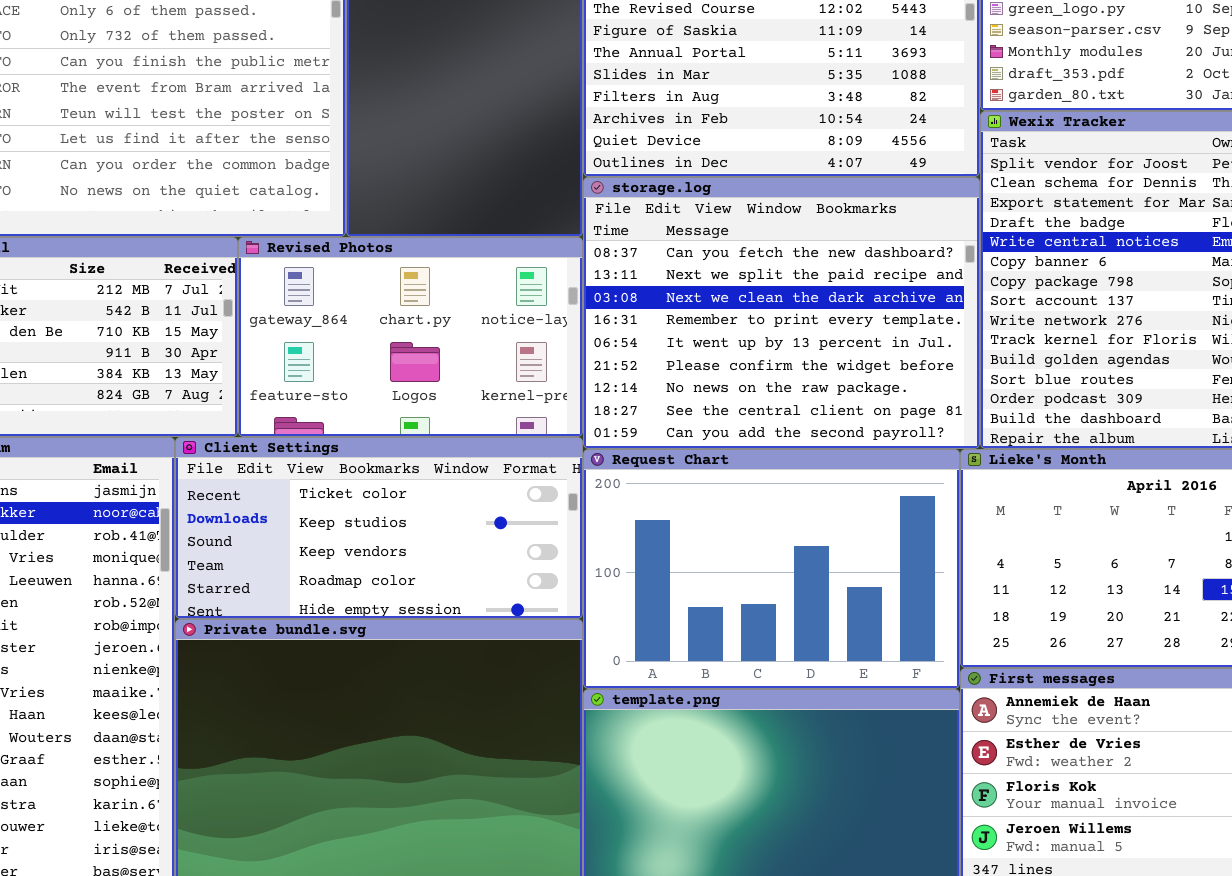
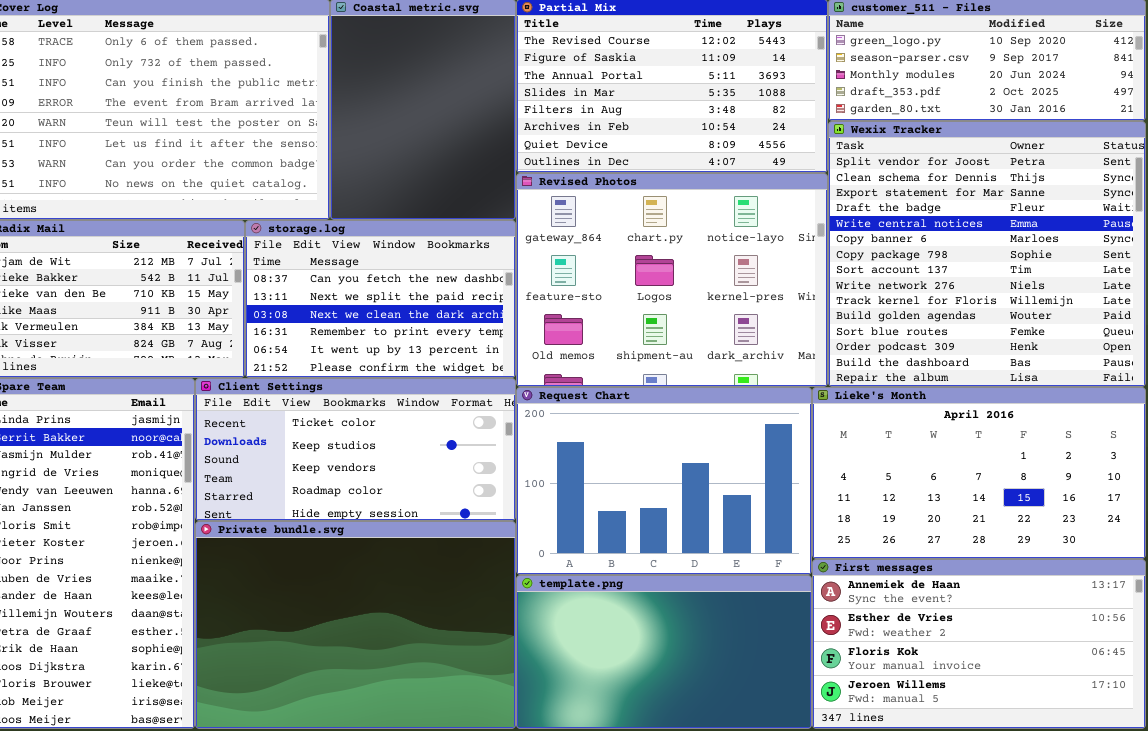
storage.log: [583,177,980,449] -> [245,220,516,378], moved, resized
Revised Photos: [238,237,583,437] -> [516,173,828,387], moved, resized

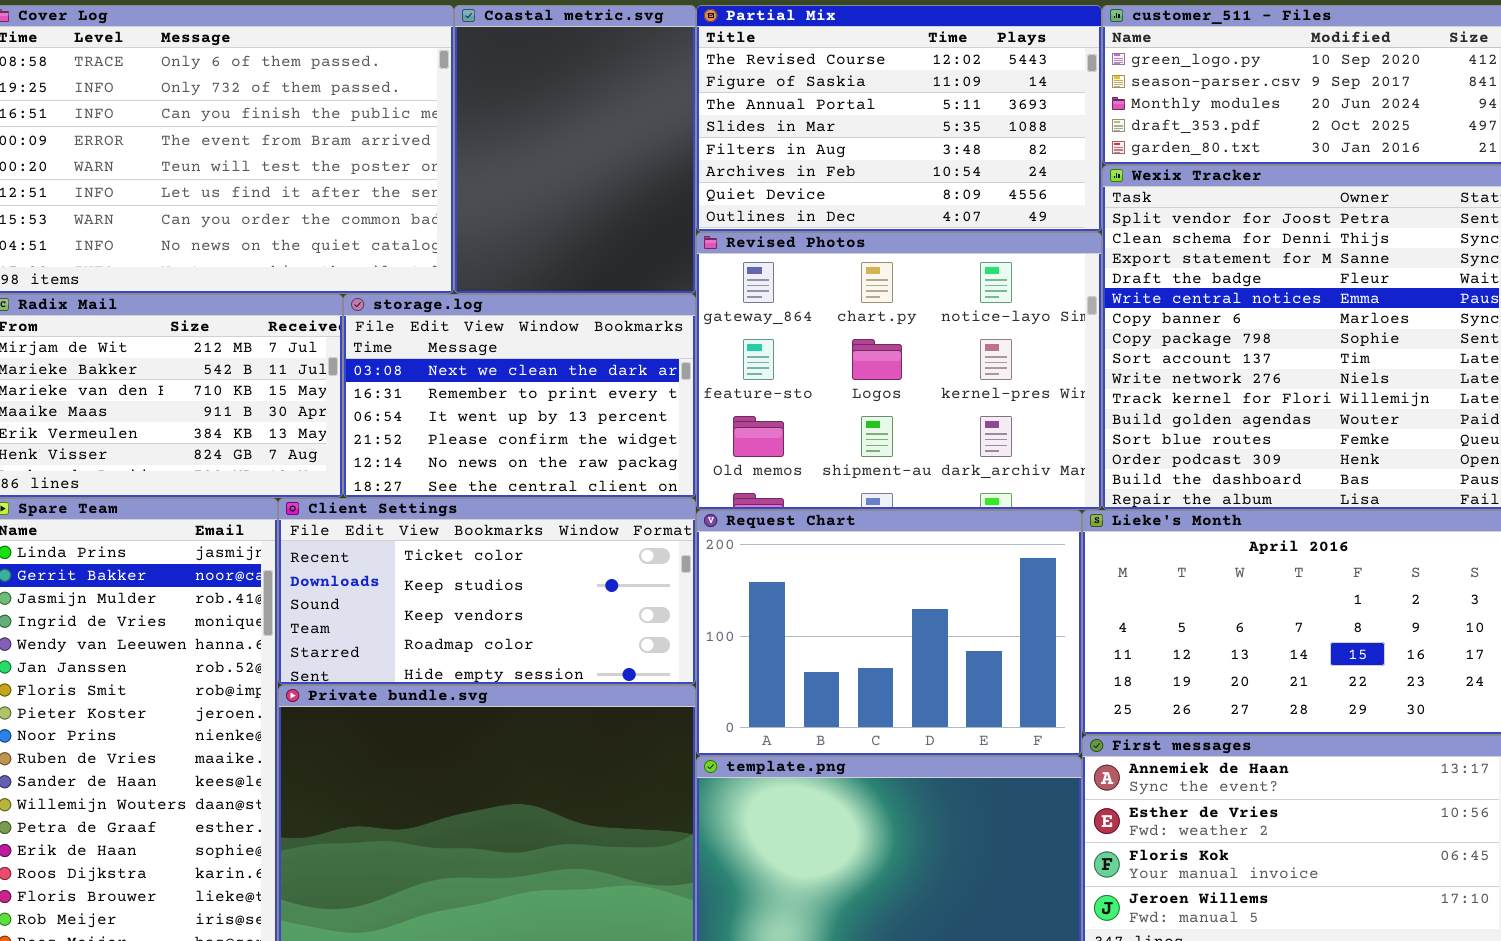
storage.log: [245,220,516,378] -> [343,294,696,498], scrolled down 2 rows

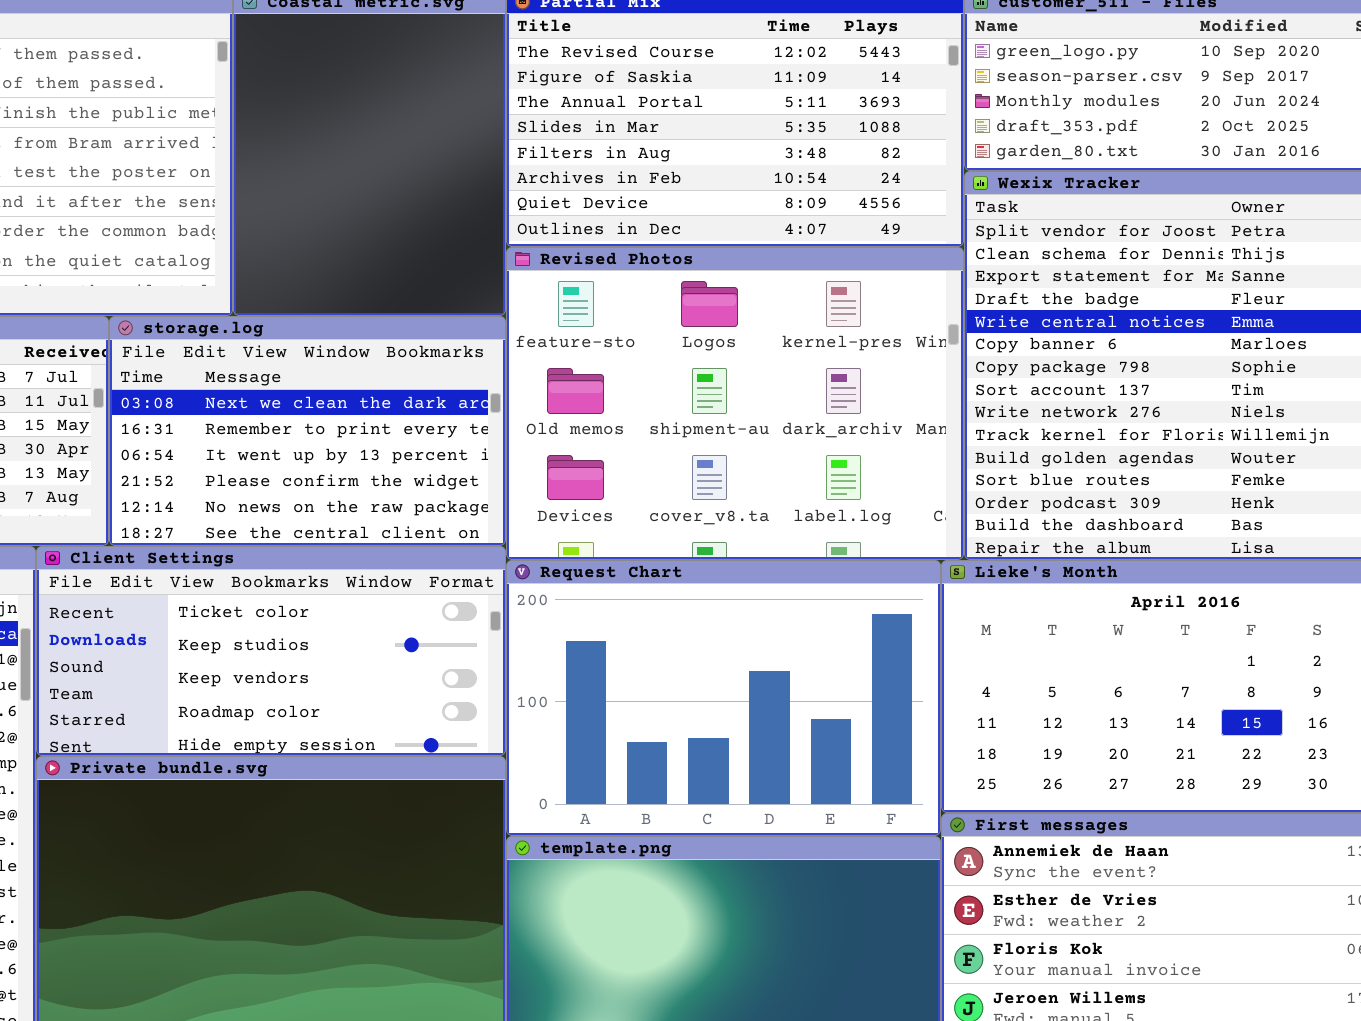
Revised Photos: [696,232,1102,510] -> [506,247,964,560], scrolled down 1 row

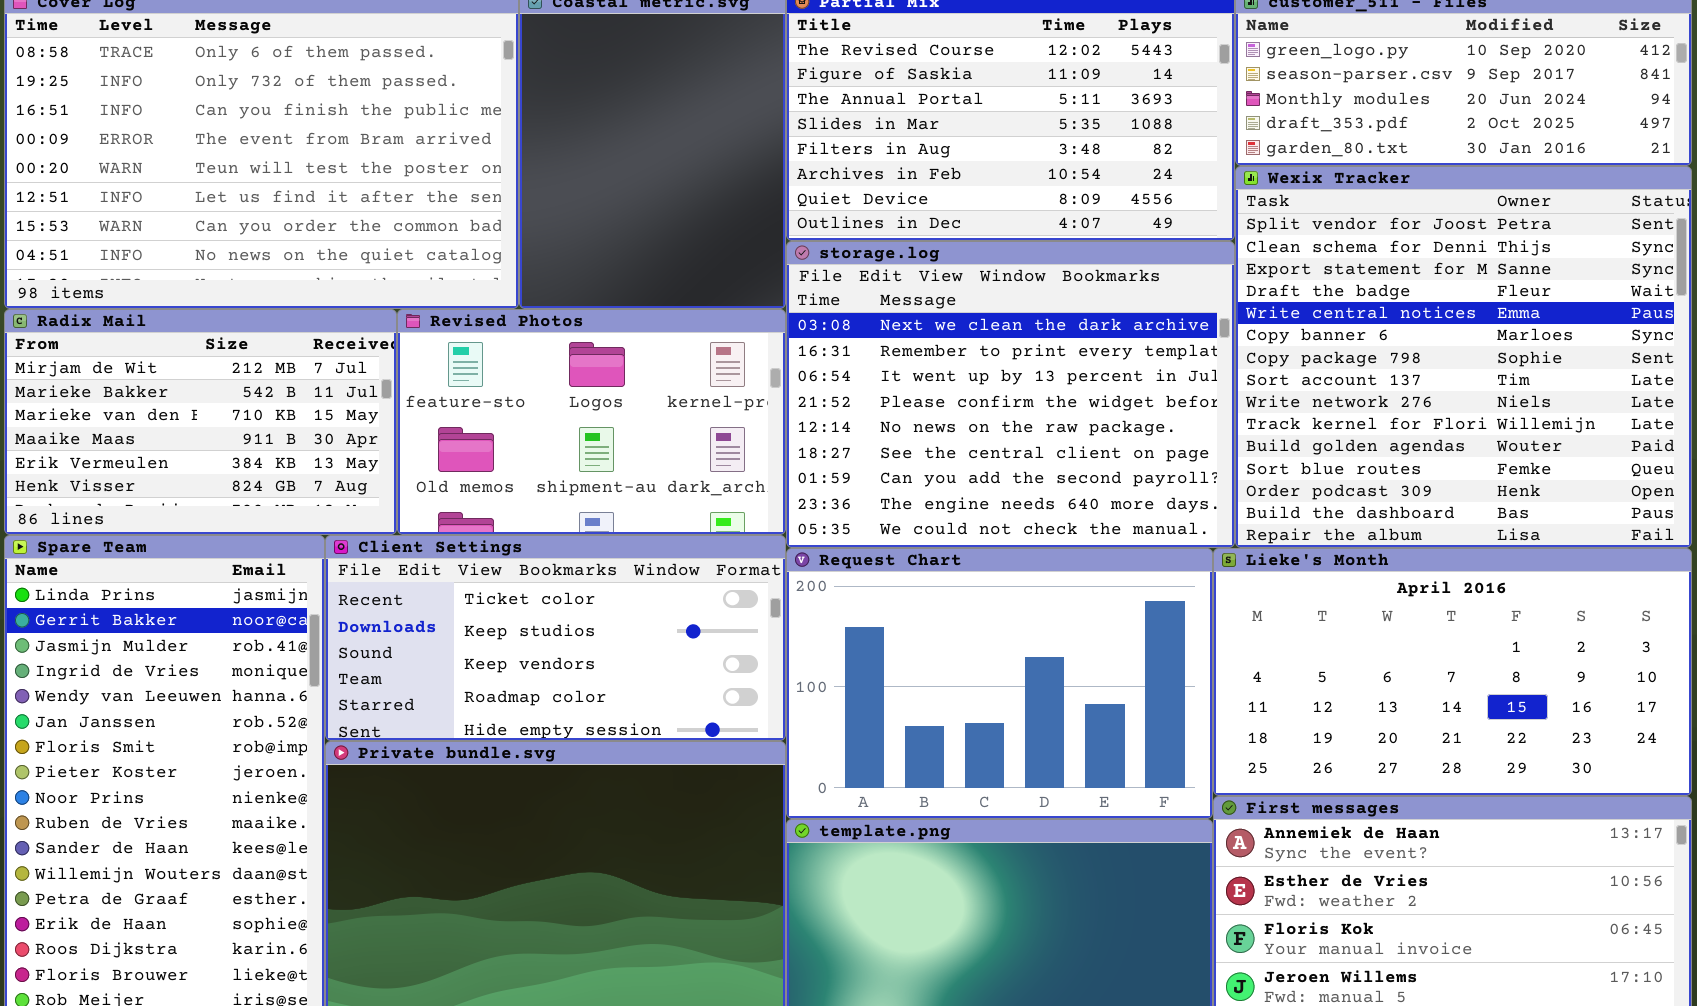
Revised Photos: [506,247,964,560] -> [397,309,786,535], moved, resized
storage.log: [109,316,506,546] -> [786,241,1235,548], moved, resized

